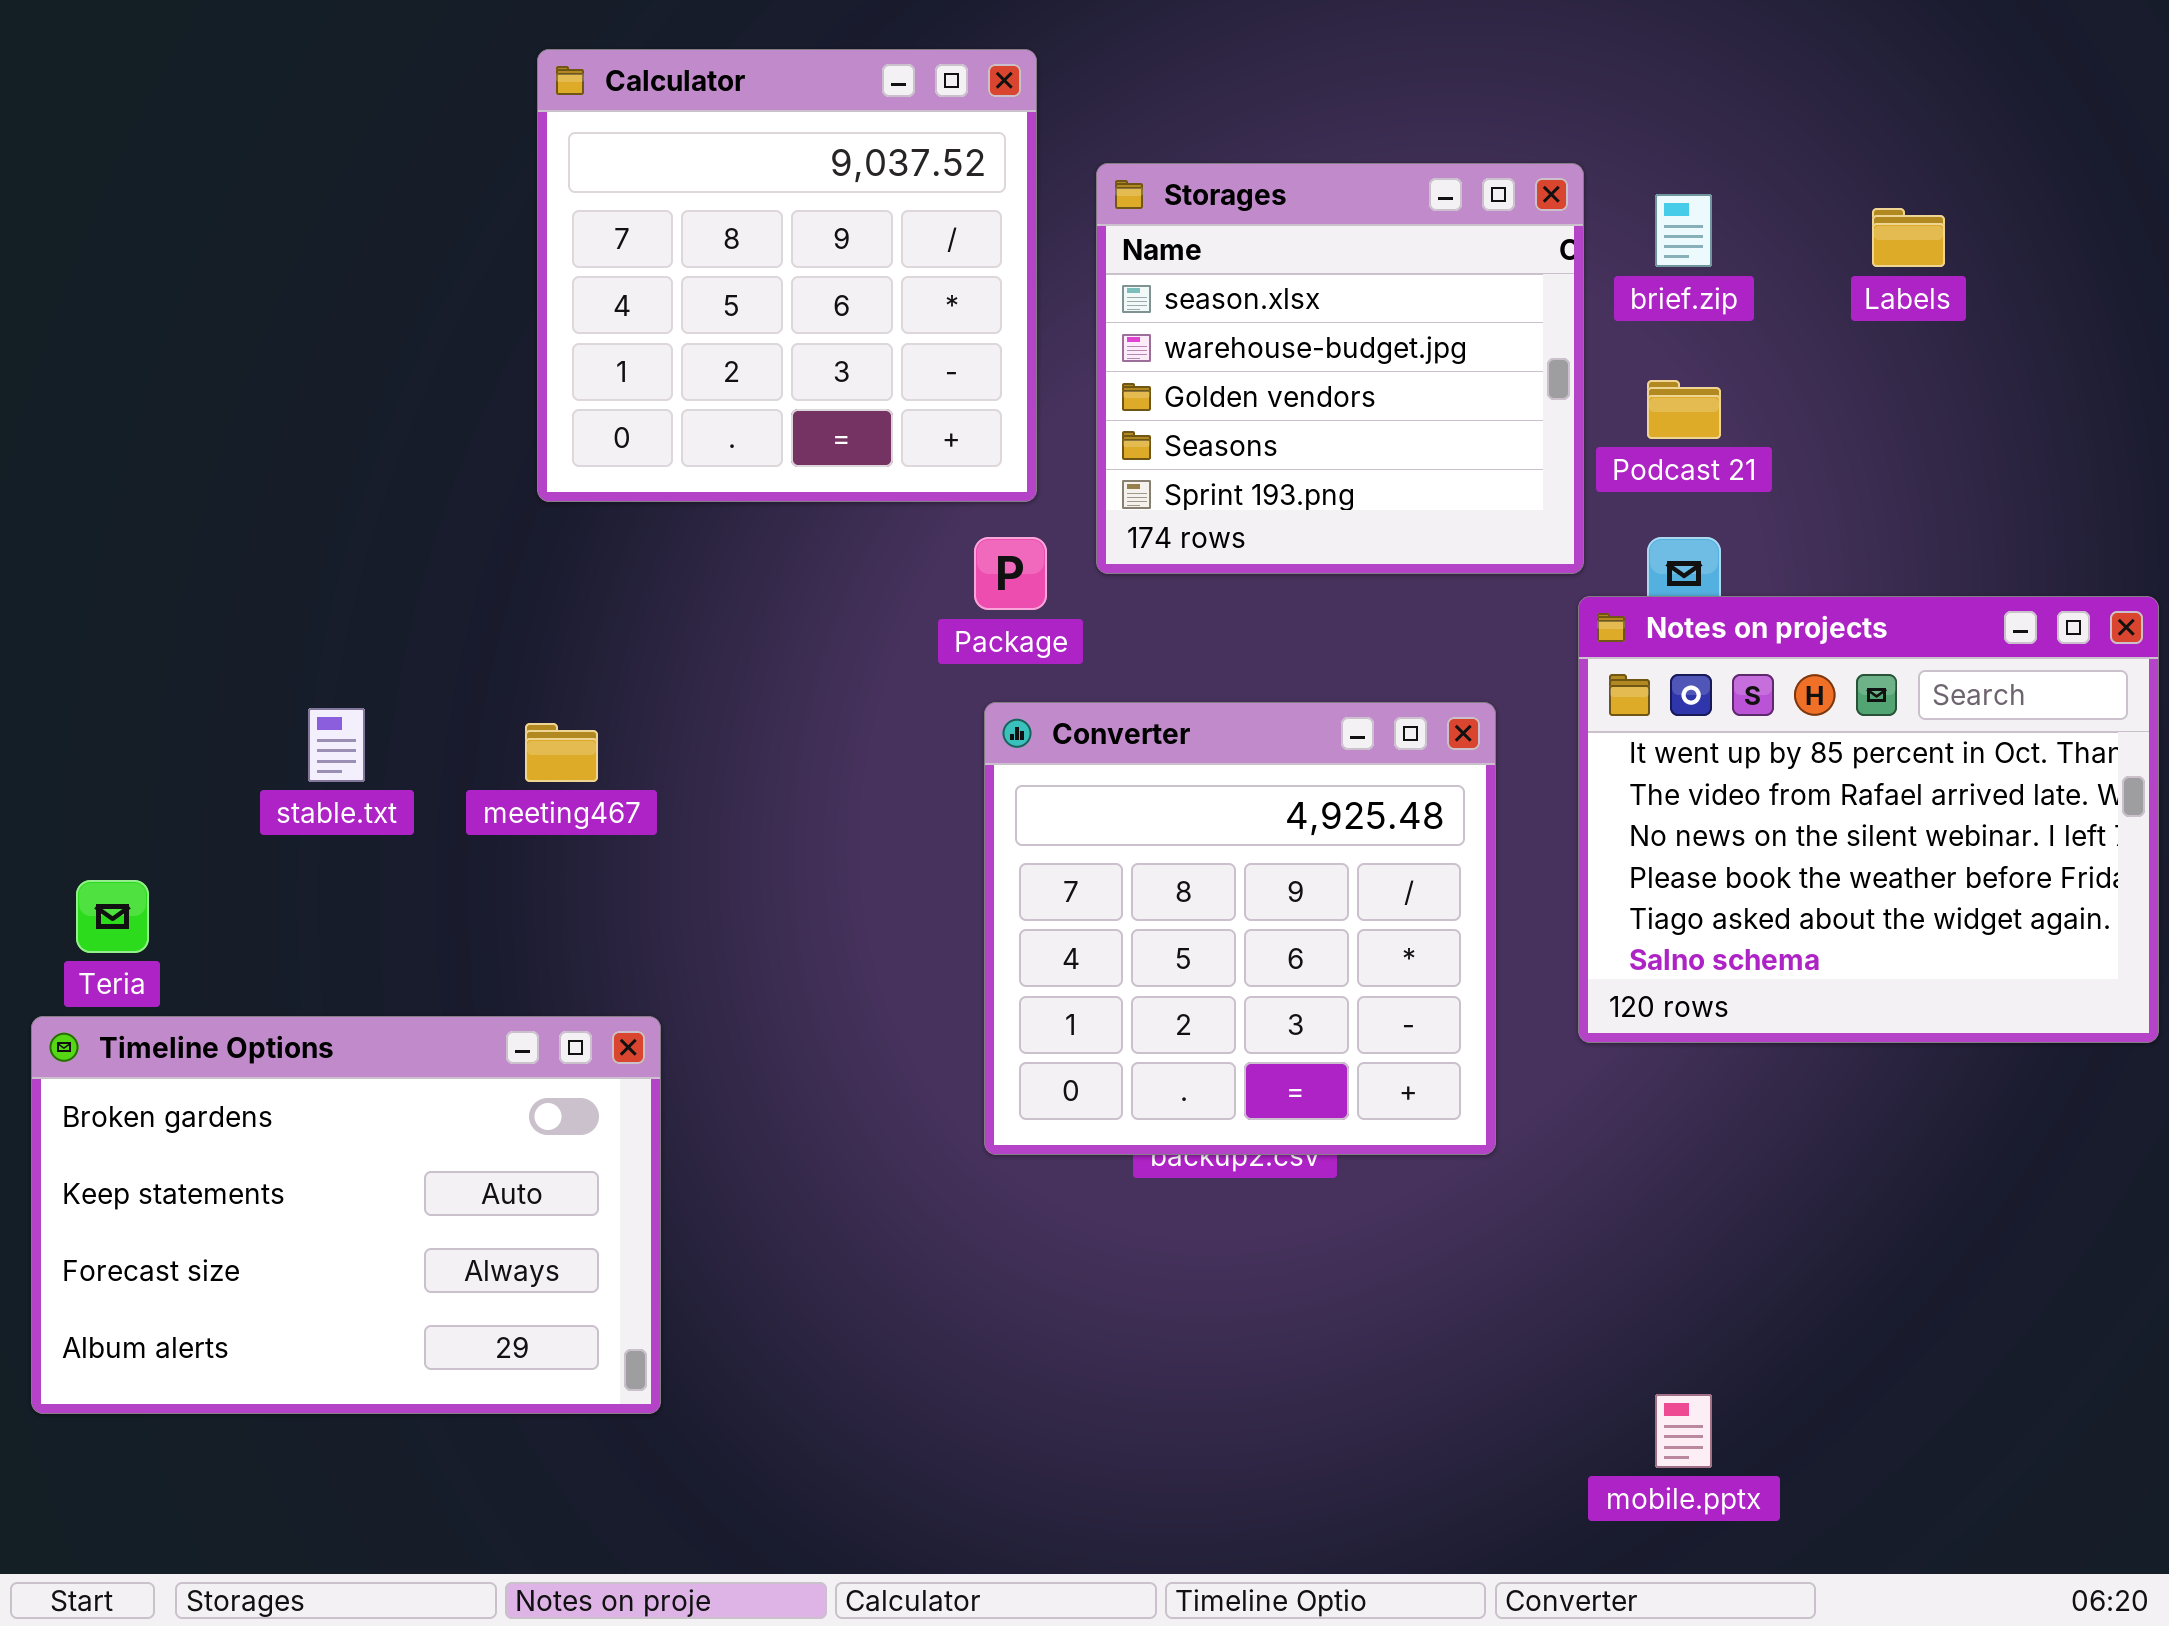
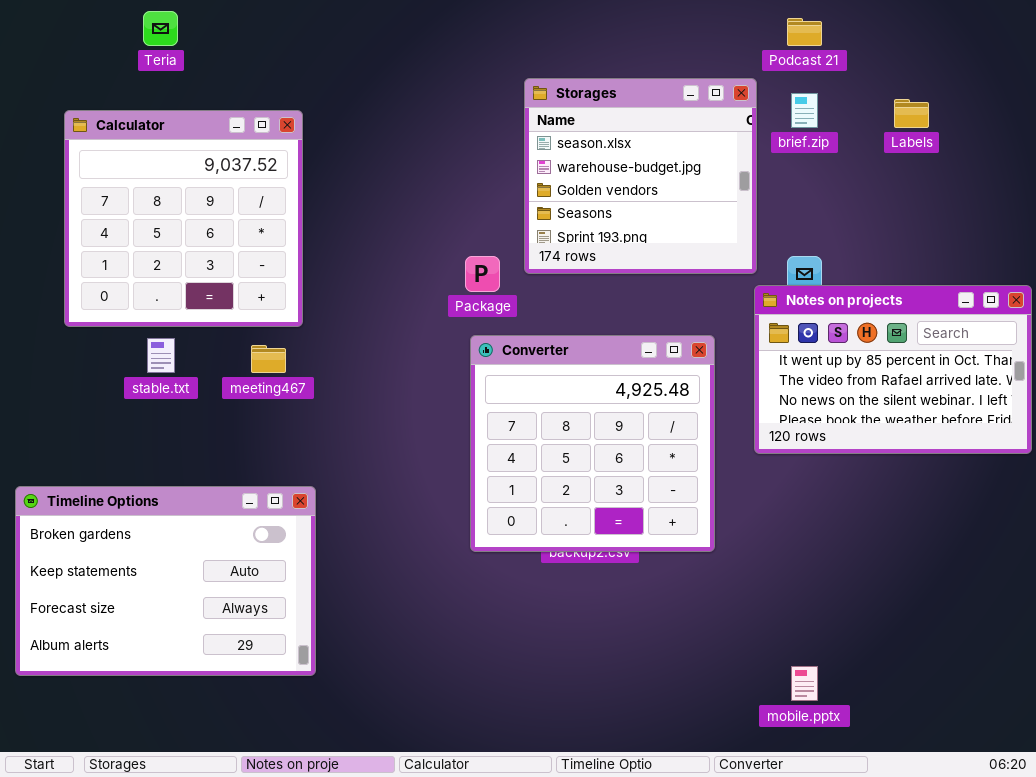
Calculator: [537,49,1037,502] -> [64,110,303,327], moved
Podcast 21: [1647,380,1721,439] -> [787,18,822,46], moved
Notes on projects: [1578,596,2159,1043] -> [754,285,1032,454], resized
Teria: [76,880,149,953] -> [143,11,178,46], moved

